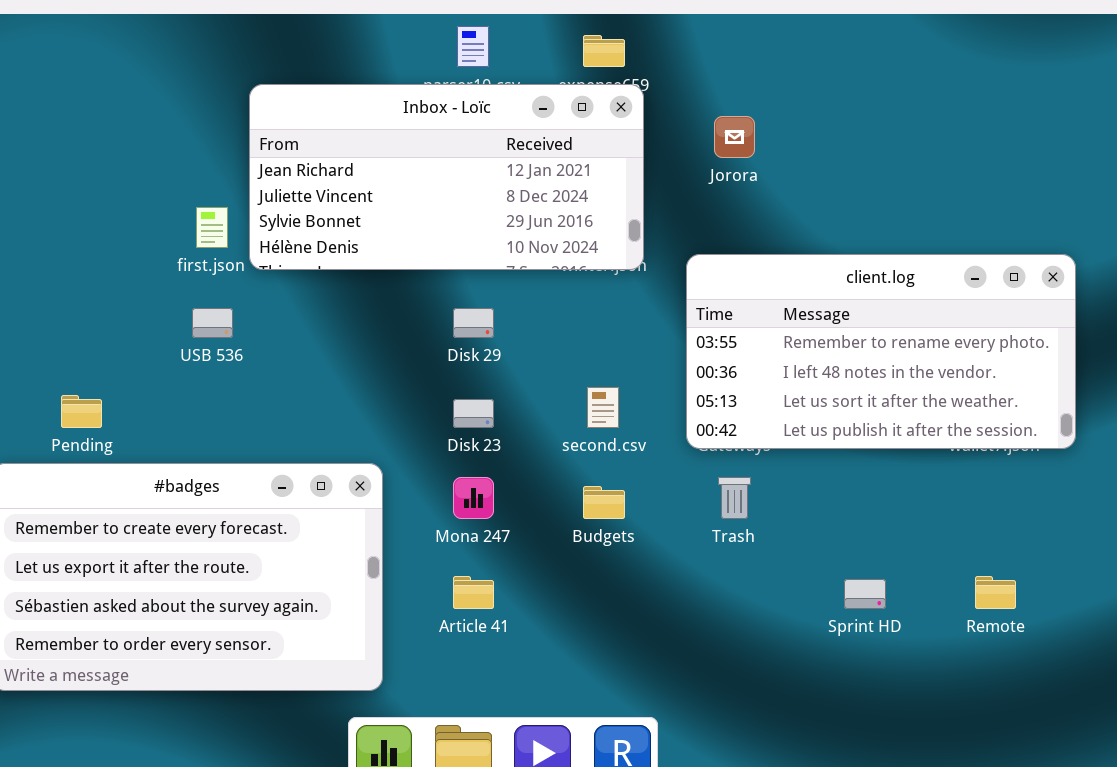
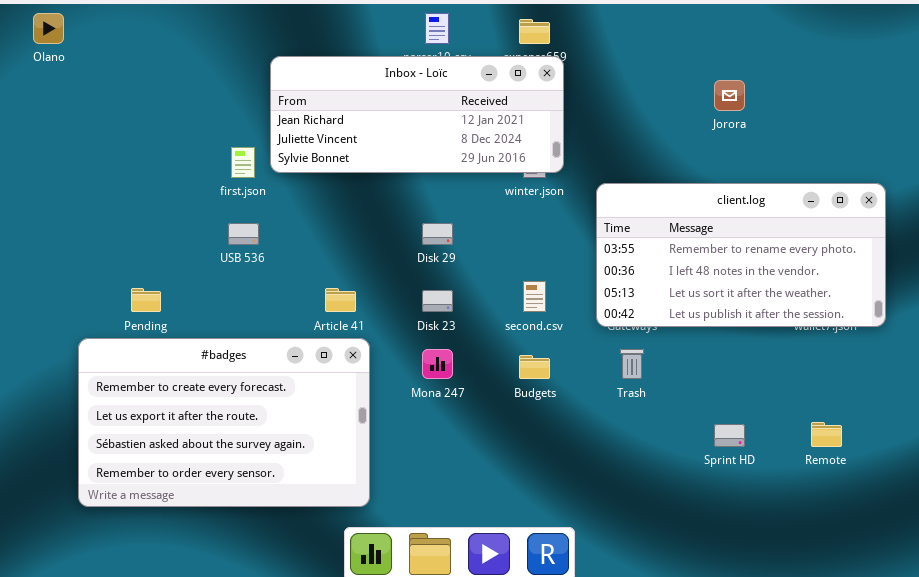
Inbox - Loïc: [249,84,644,270] -> [270,56,564,173], resized
Jorora: [714,116,755,158] -> [714,80,745,111], moved
Article 41: [453,576,494,609] -> [325,288,356,312], moved

